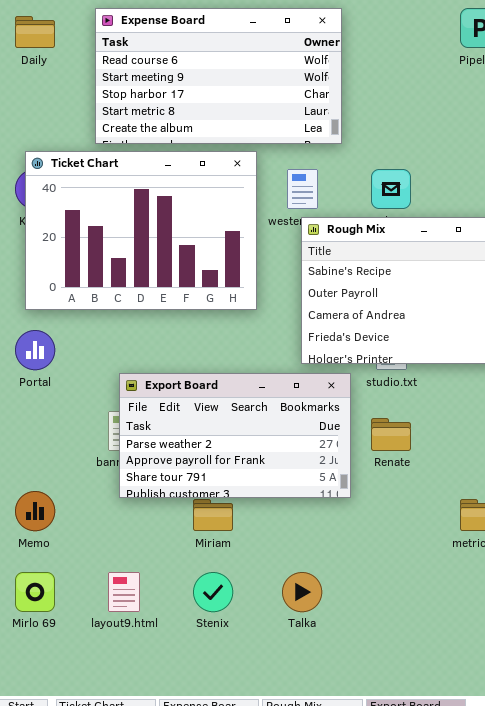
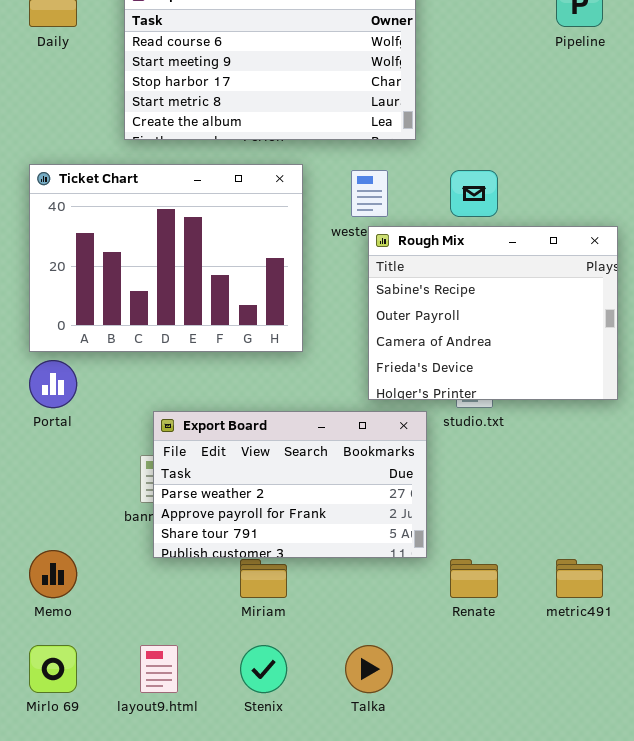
Ticket Chart: [25,151,257,310] -> [29,164,303,352], moved
Renate: [371,418,411,451] -> [450,559,498,598], moved

